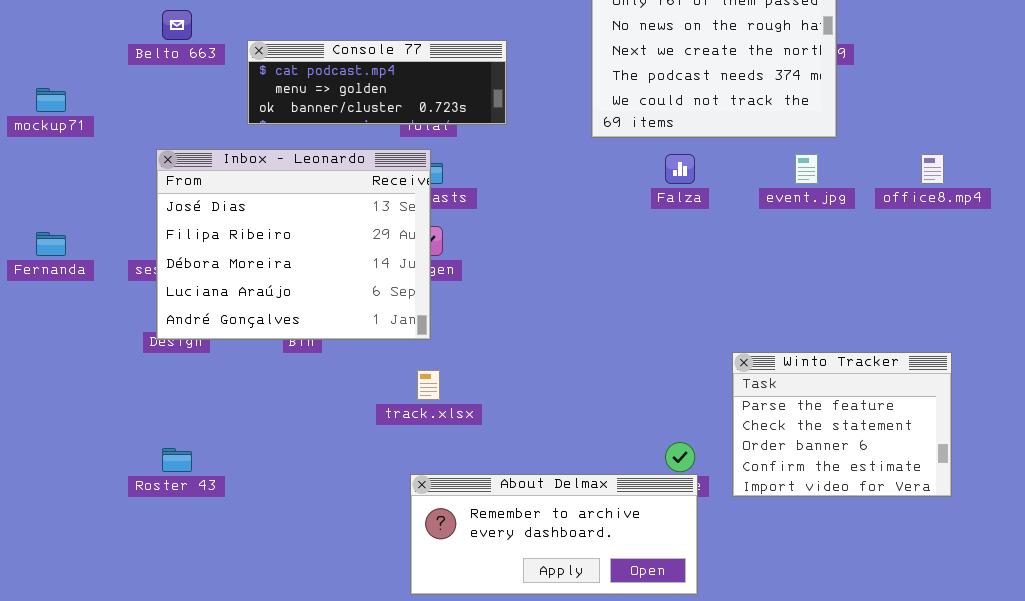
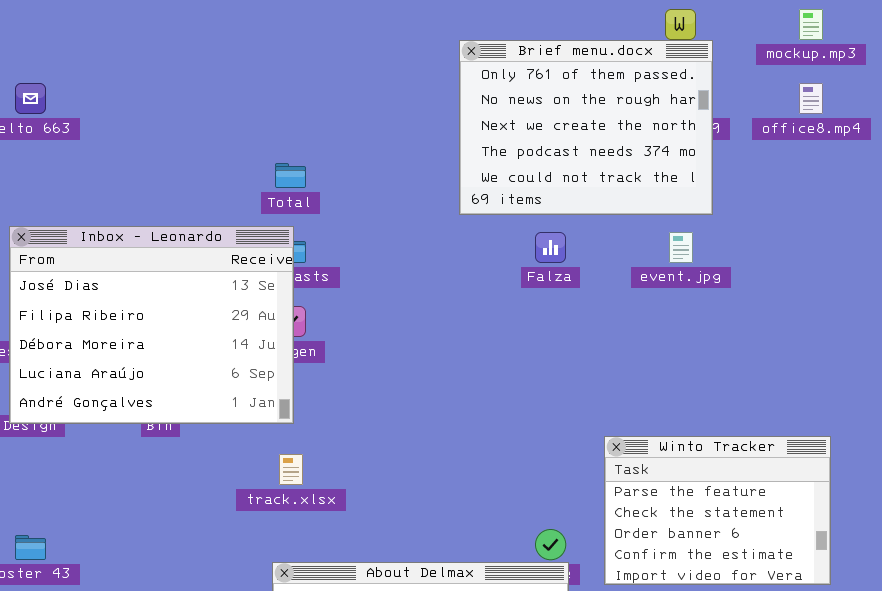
Console 77: [247,40,507,125] -> none, closed
office8.mp4: [921,154,944,184] -> [799,83,823,114], moved

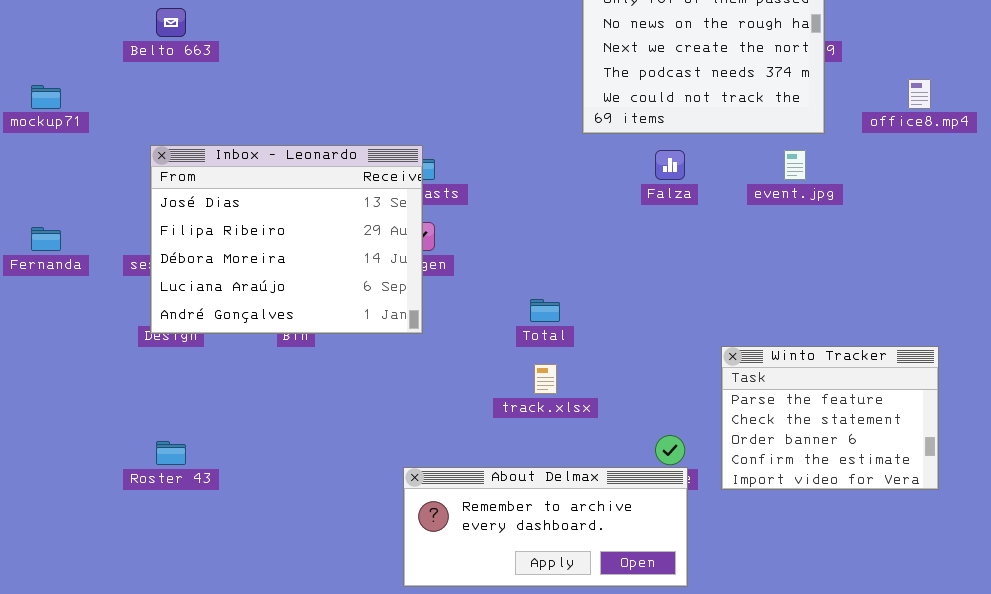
office8.mp4: [799,83,823,114] -> [908,79,931,109], moved
Total: [275,163,306,188] -> [530,299,560,322], moved
track.xlsx: [279,454,303,485] -> [534,364,557,394], moved

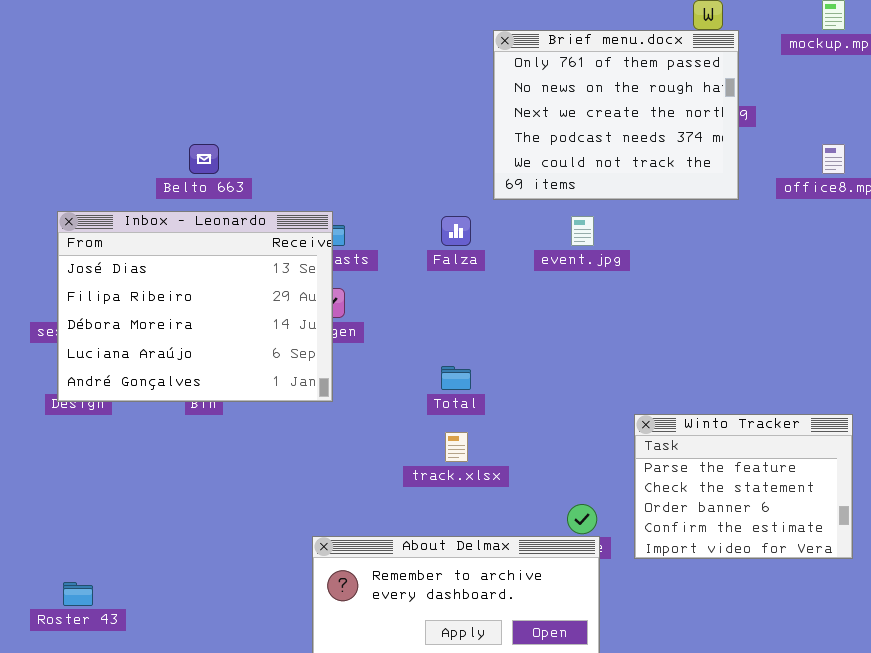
Belto 663: [156,8,186,37] -> [189,144,219,174], moved
Falza: [655,150,685,180] -> [441,216,471,246], moved
event.jpg: [784,150,806,180] -> [571,216,594,246], moved
Roster 43: [156,441,186,465] -> [63,582,93,606], moved

